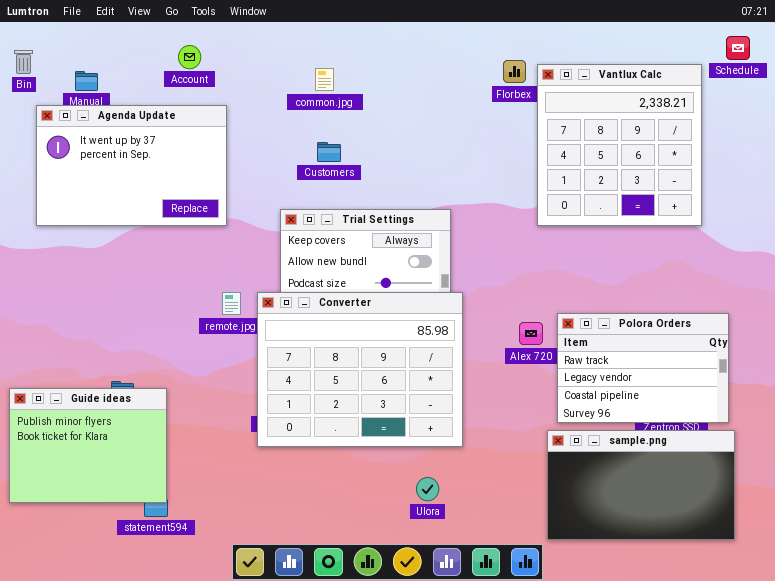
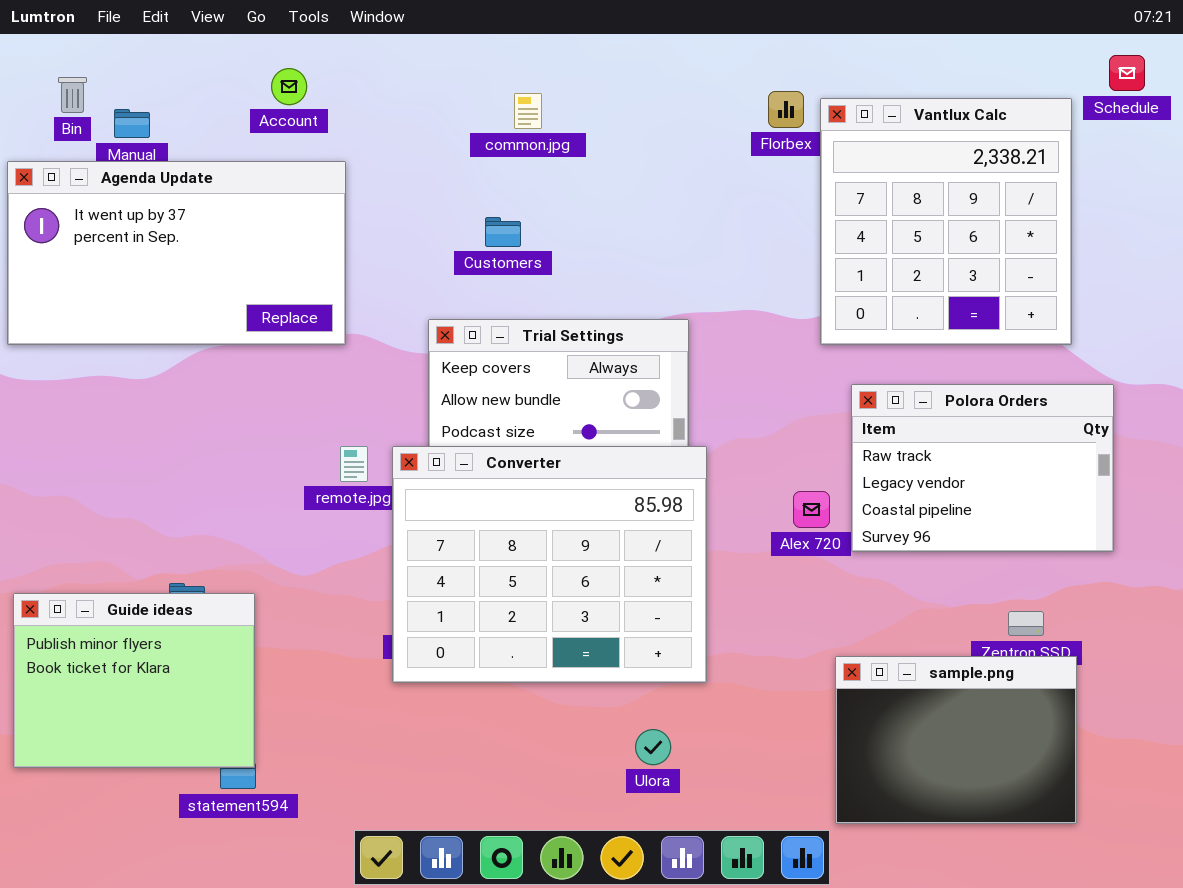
Bin: [14,50,33,74] -> [58,77,87,113], moved
common.jpg: [315,68,334,91] -> [514,93,542,129], moved
Agenda Update: [36,105,227,226] -> [7,161,346,345], resized
Polora Orders: [557,313,729,423] -> [851,384,1114,552], moved
sample.png: [547,430,735,540] -> [835,656,1077,824], resized

